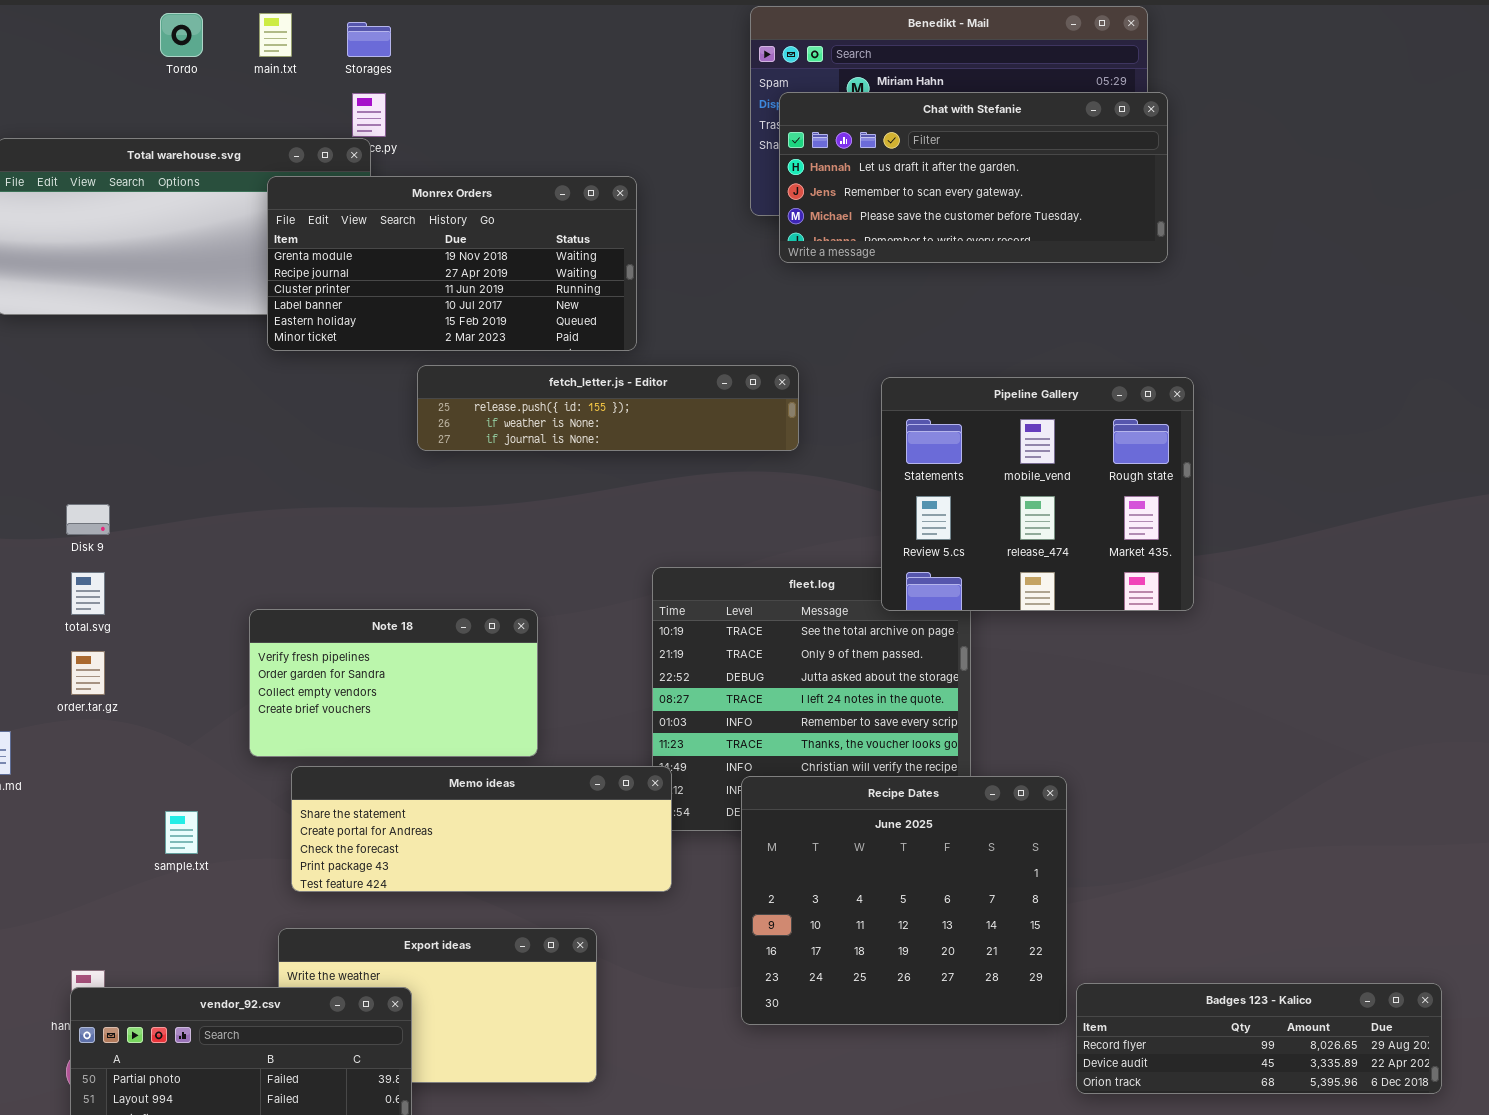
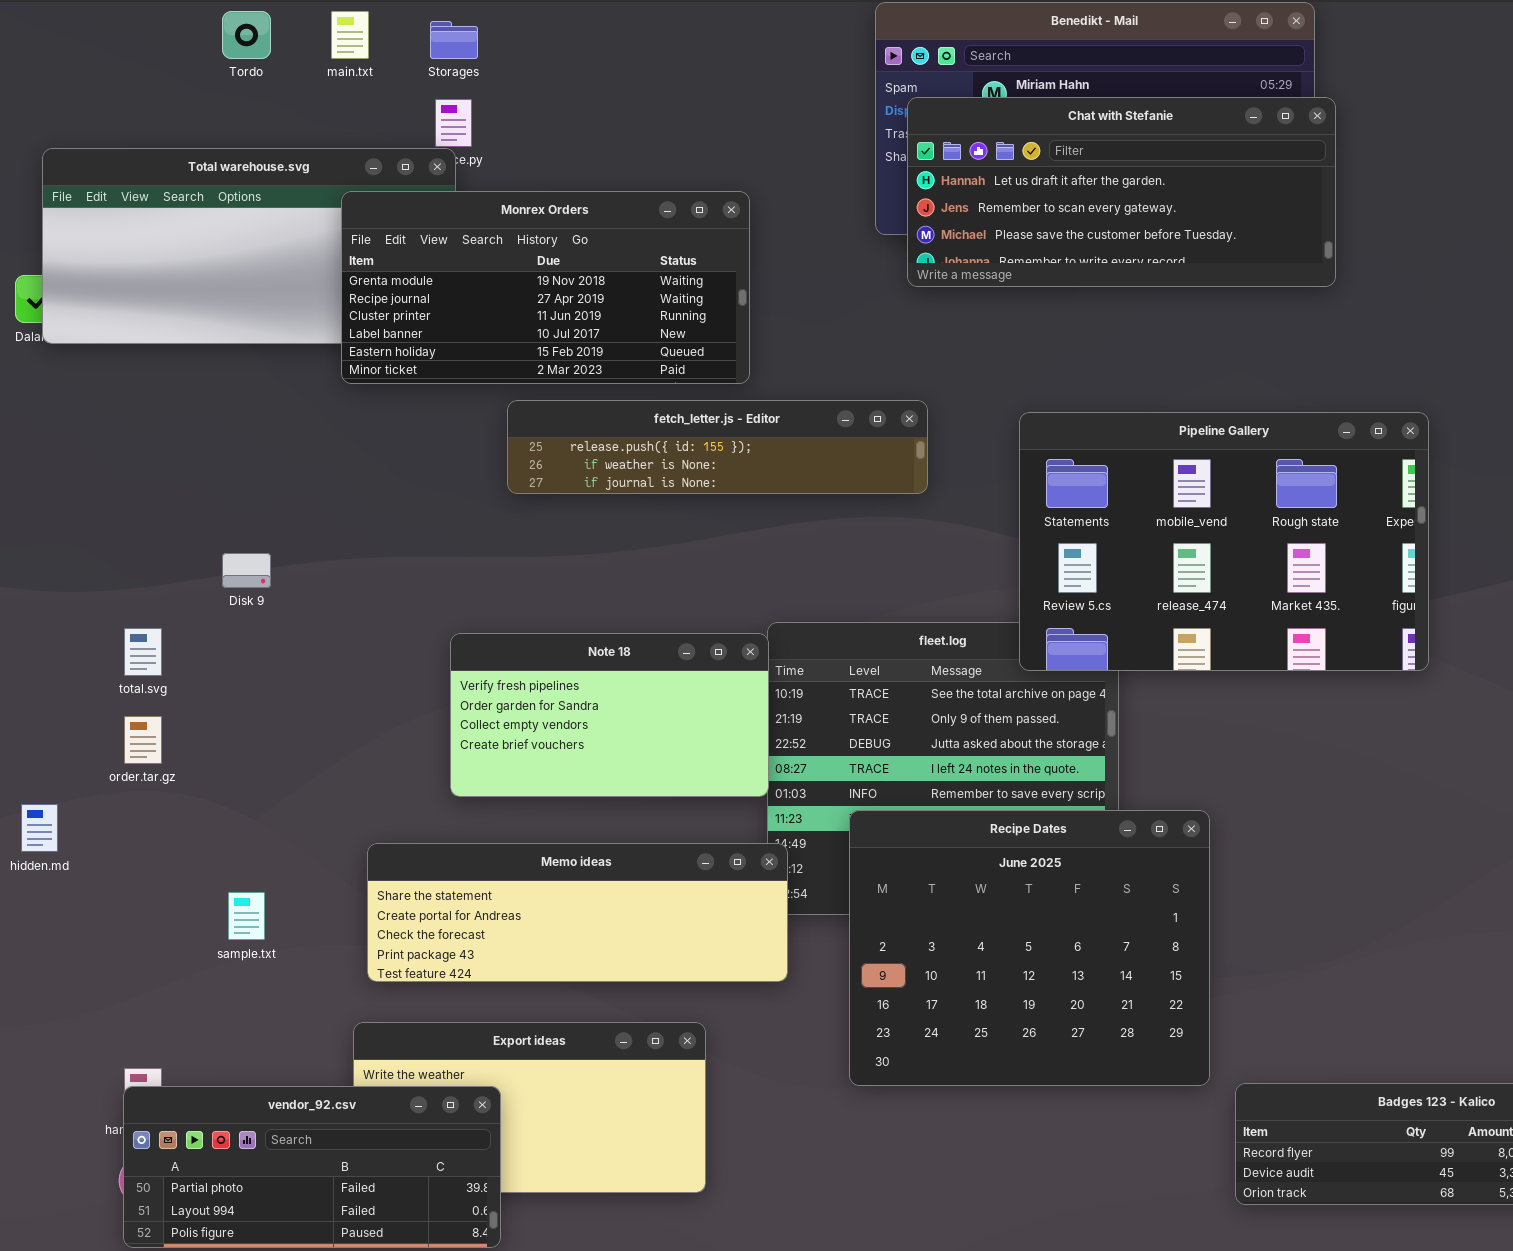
Pipeline Gallery: [881,377,1194,611] -> [1019,412,1429,671], resized
Disk 9: [66,504,110,535] -> [222,553,271,588], moved
Note 18: [249,609,538,757] -> [450,633,769,797], moved
Recipe Dates: [741,776,1067,1025] -> [849,810,1210,1086], moved

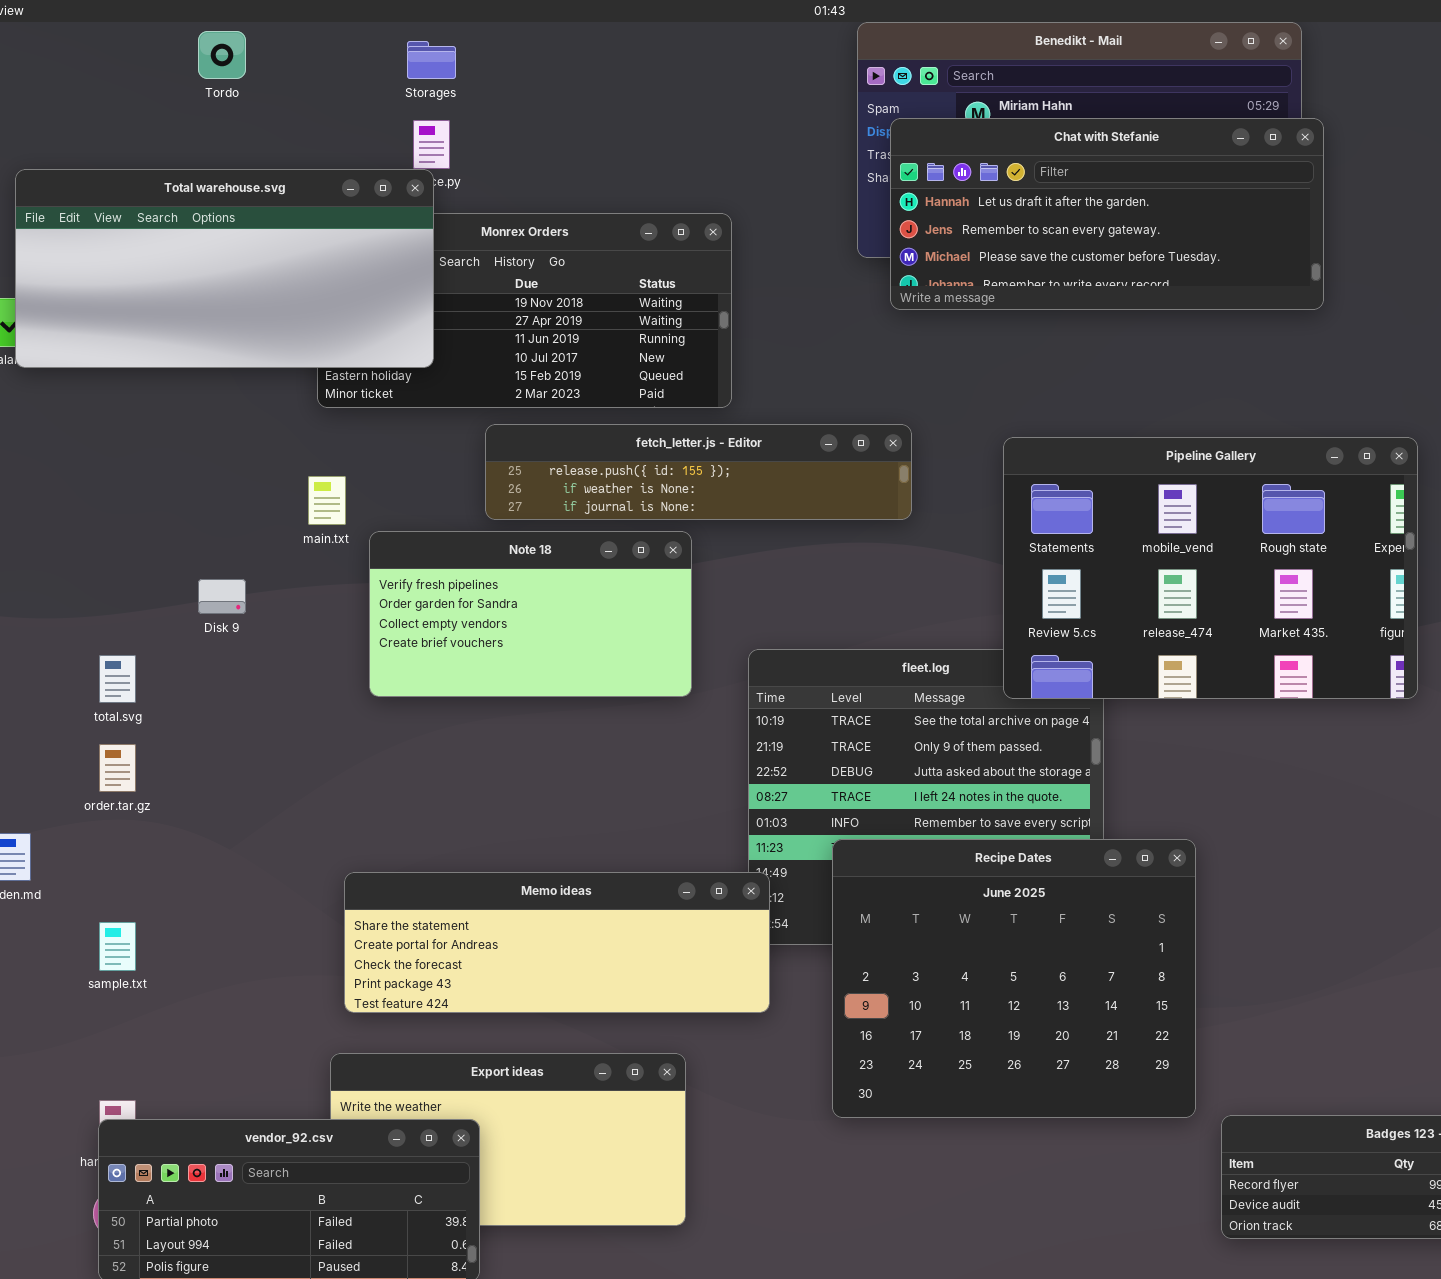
main.txt: [331,11,369,59] -> [308,476,346,525], moved
Total warehouse.svg: [42,148,456,344] -> [15,169,434,368], raised
Note 18: [450,633,769,797] -> [369,531,692,697], moved
sample.txt: [228,892,265,940] -> [99,922,136,971], moved

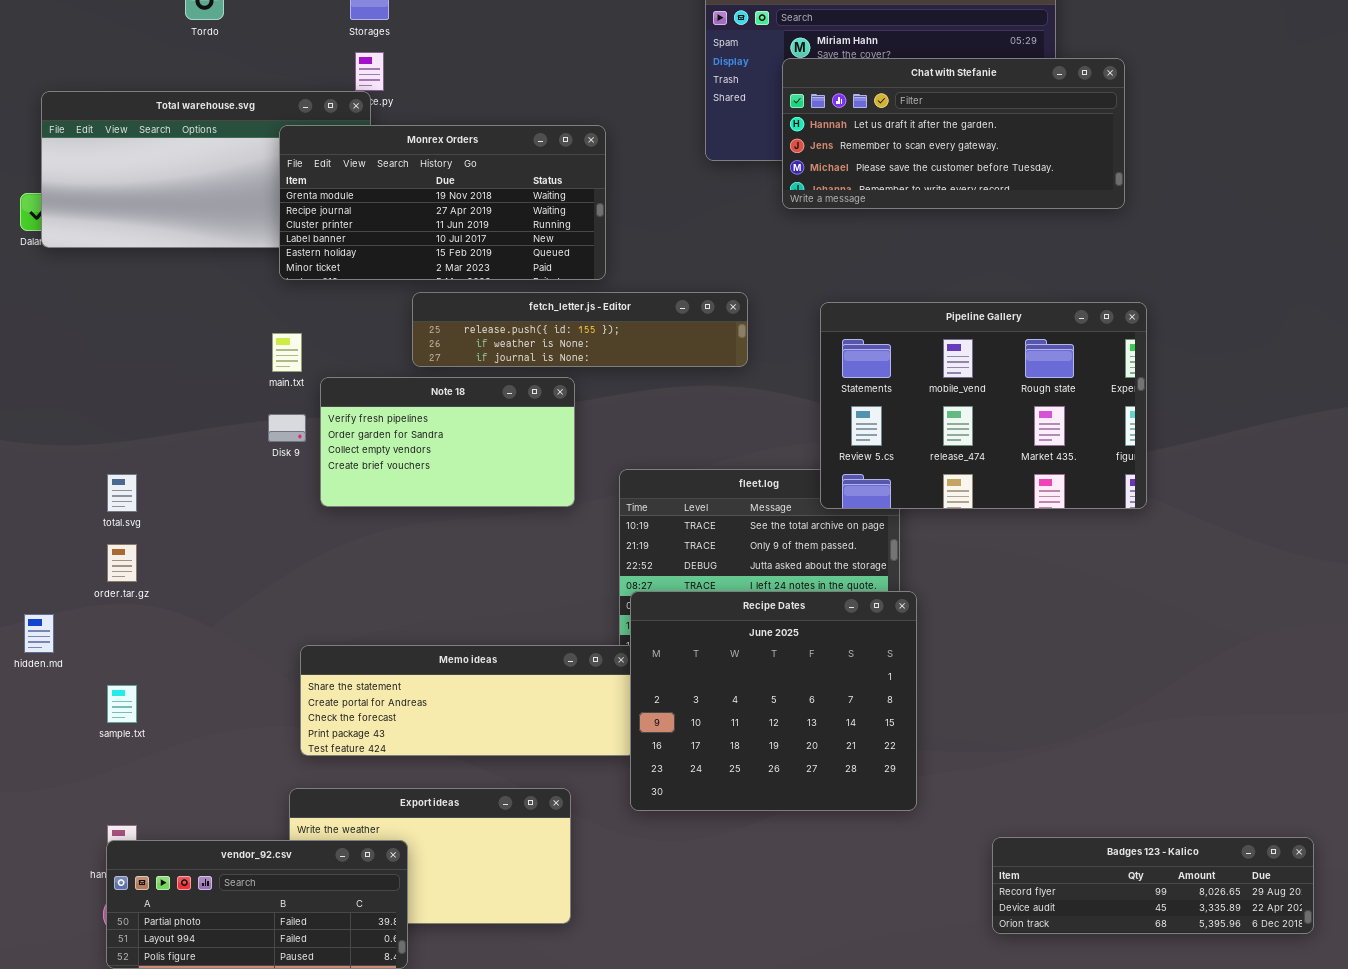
Chat with Stefanie: [890,118,1324,310] -> [782,58,1125,209], moved
Monrex Orders: [317,213,732,408] -> [279,125,606,280], raised
Disk 9: [198,579,246,614] -> [268,414,306,442], moved
Recipe Dates: [832,839,1196,1118] -> [630,591,917,811], moved

